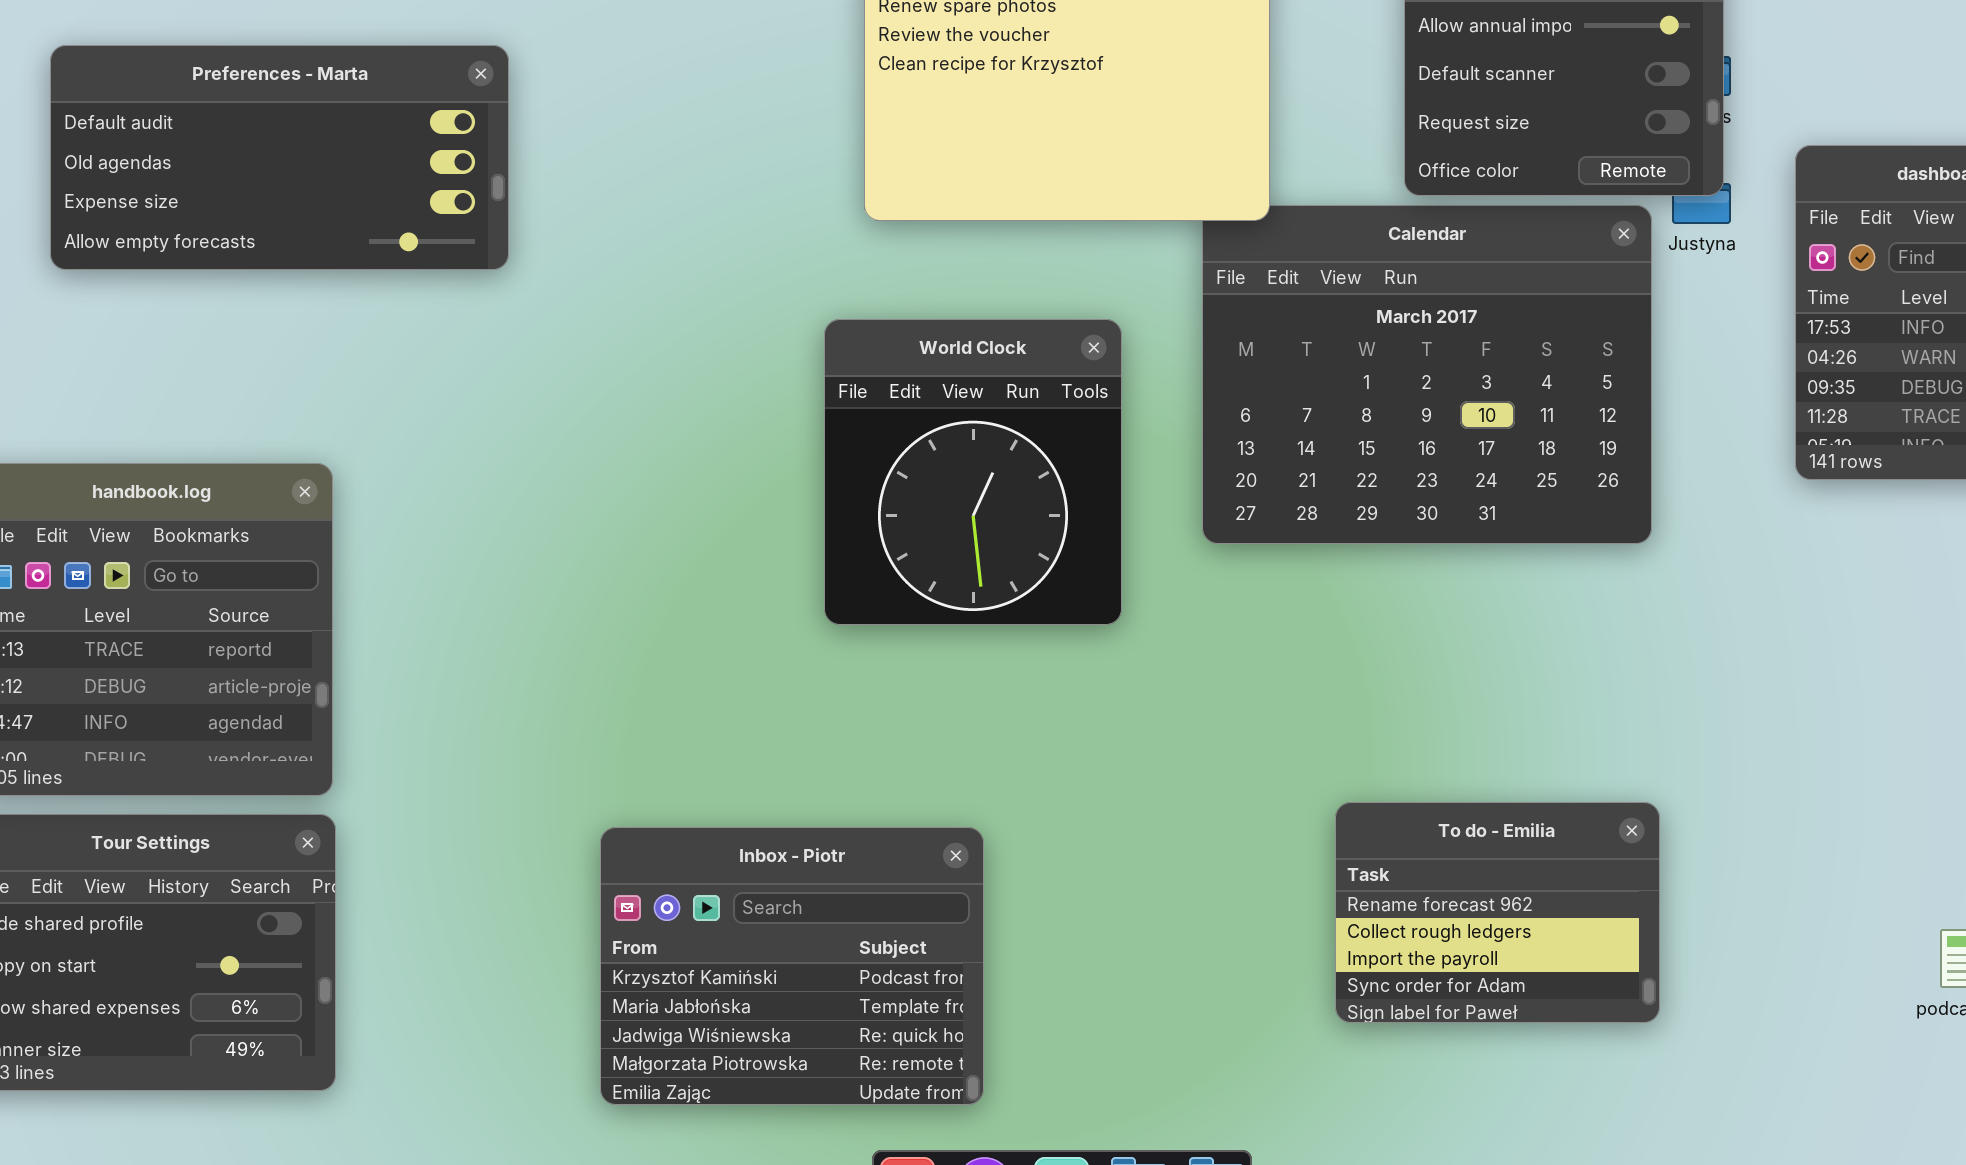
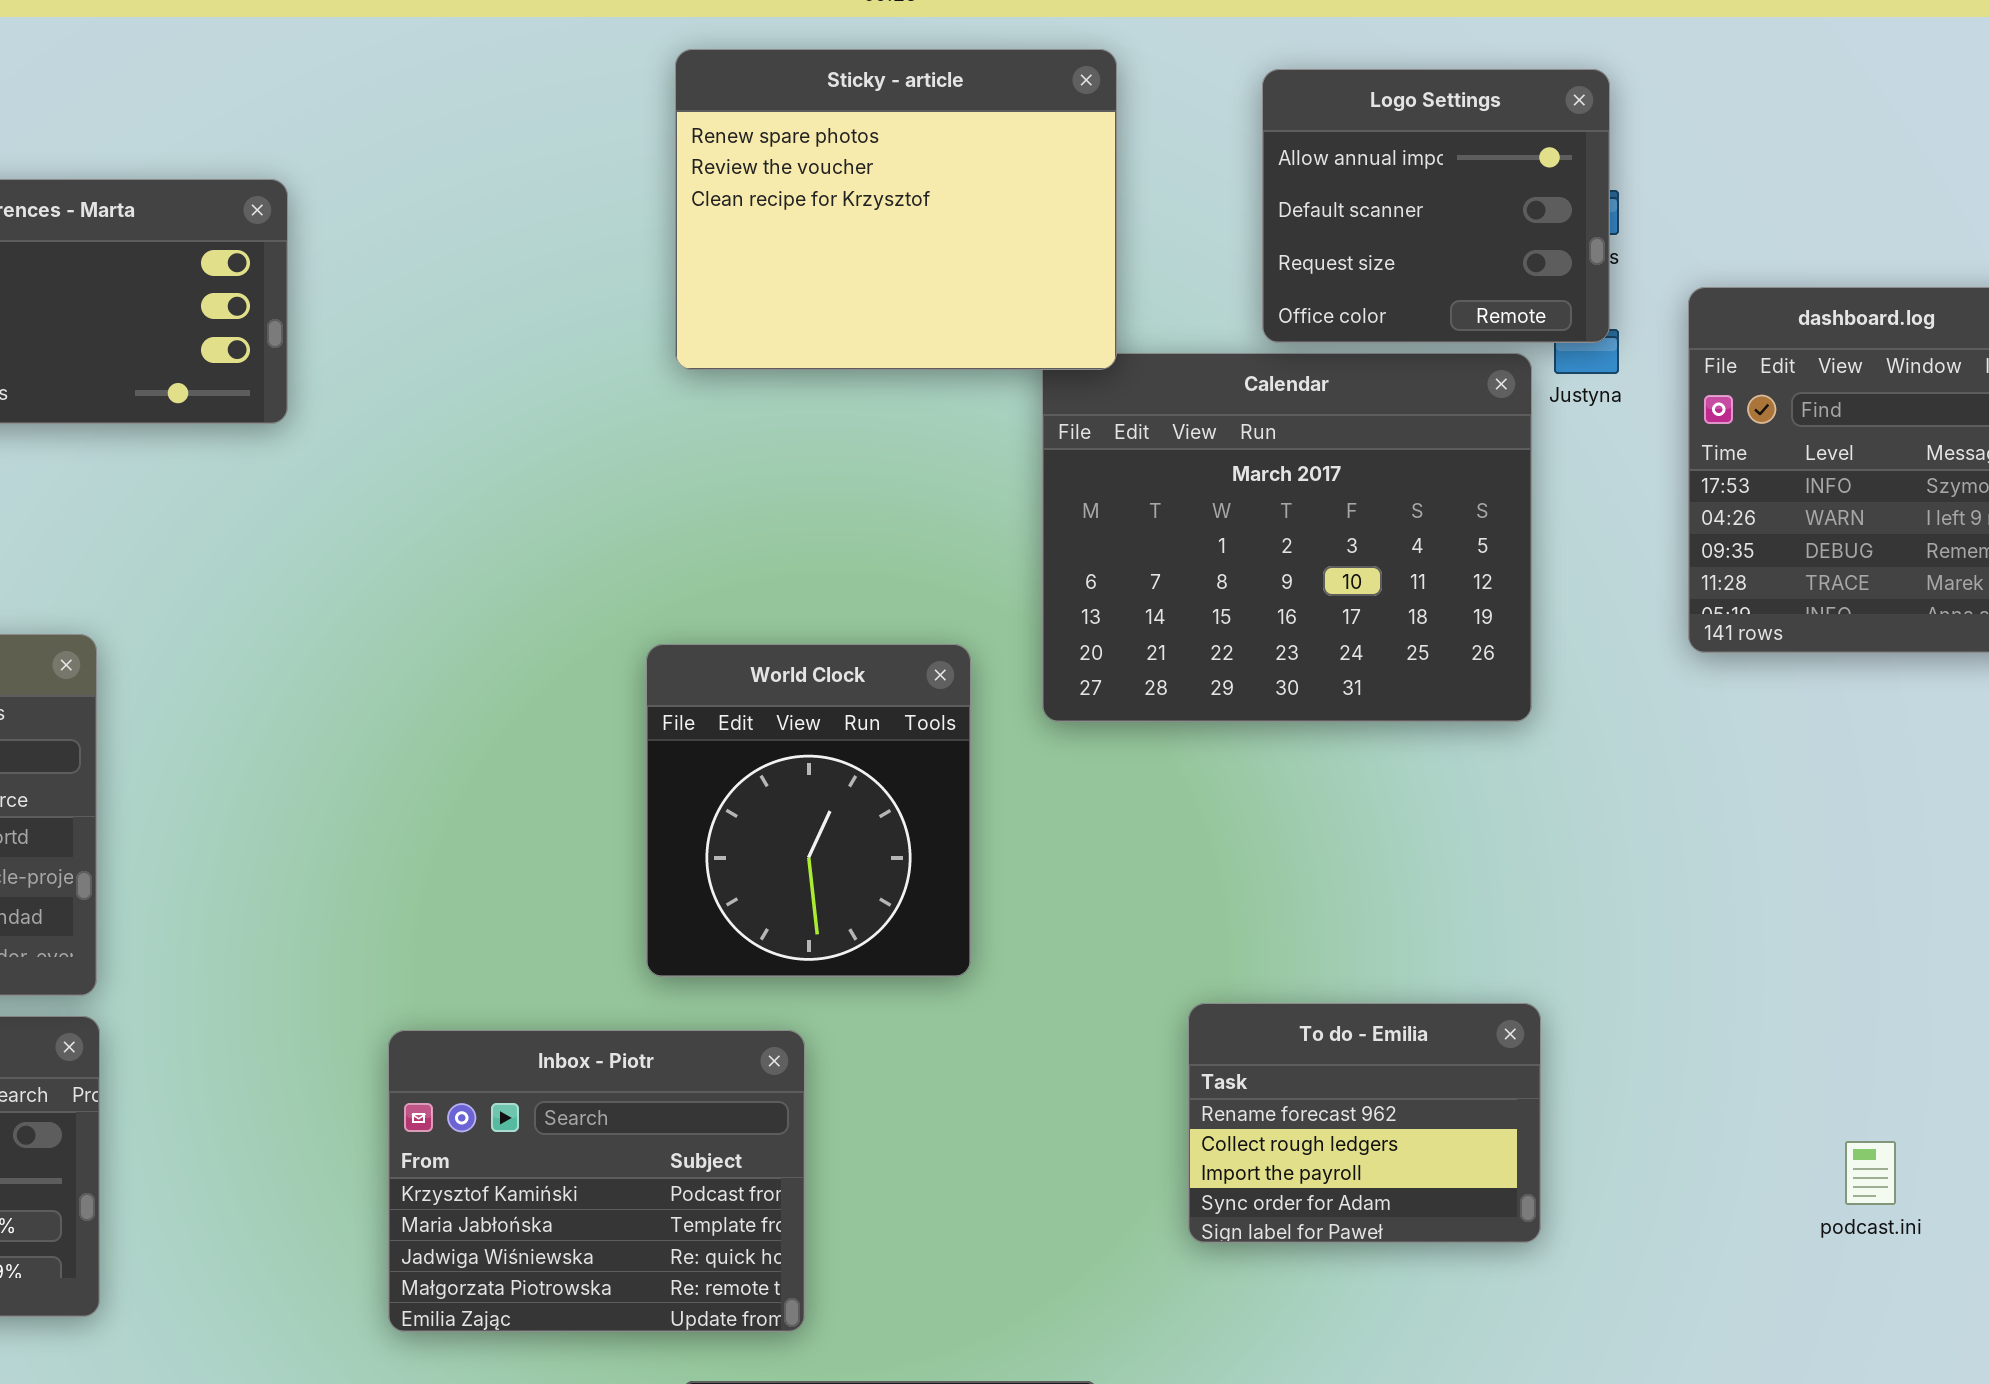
World Clock: [824,319,1122,625] -> [646,644,971,977], moved

